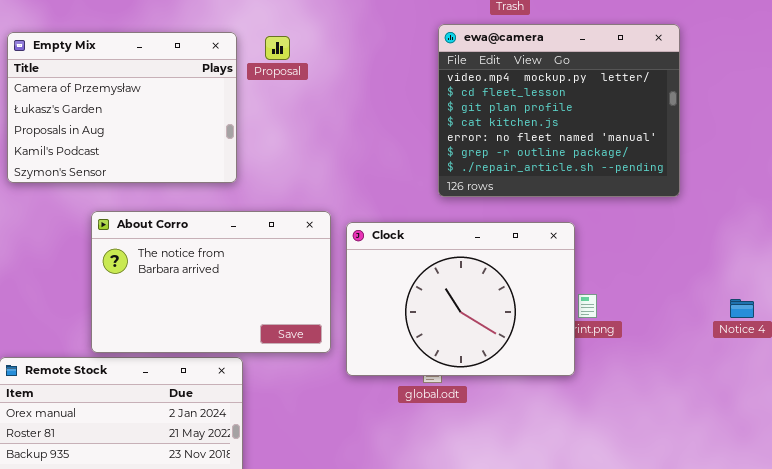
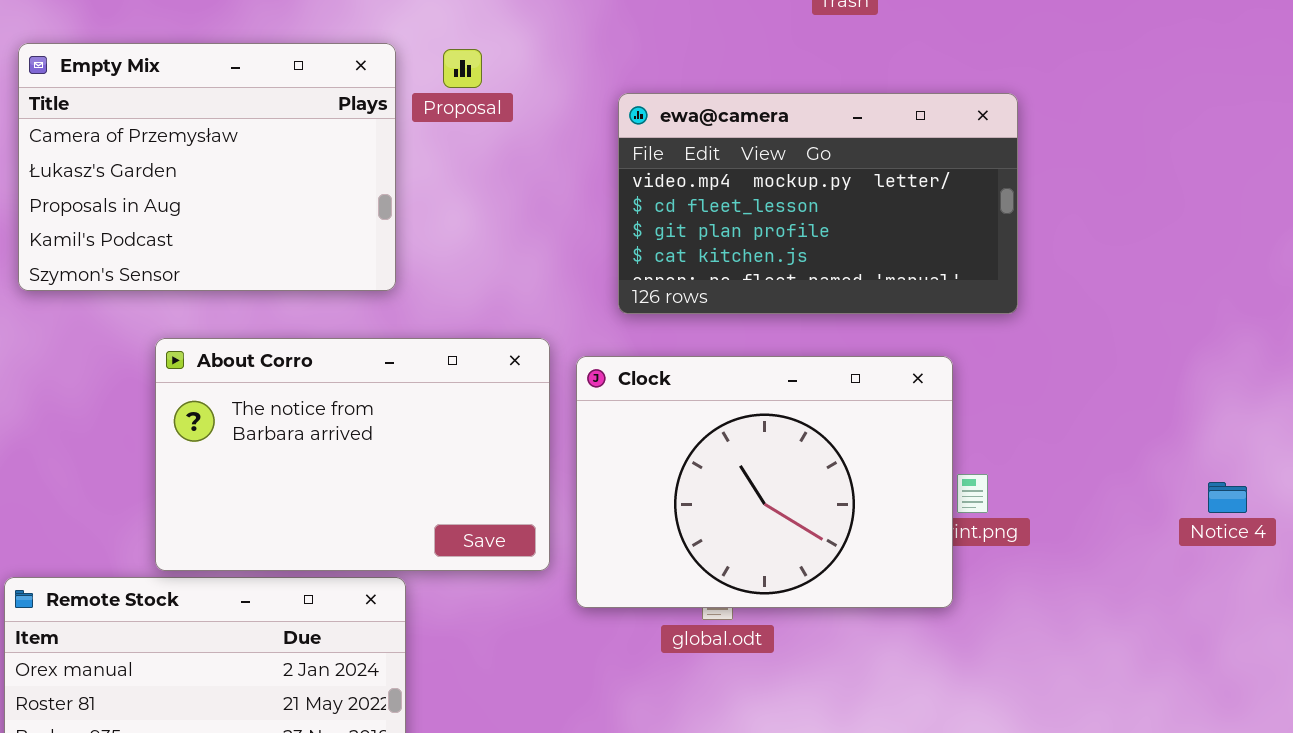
ewa@camera: [438,24,680,197] -> [618,93,1018,314], moved, resized

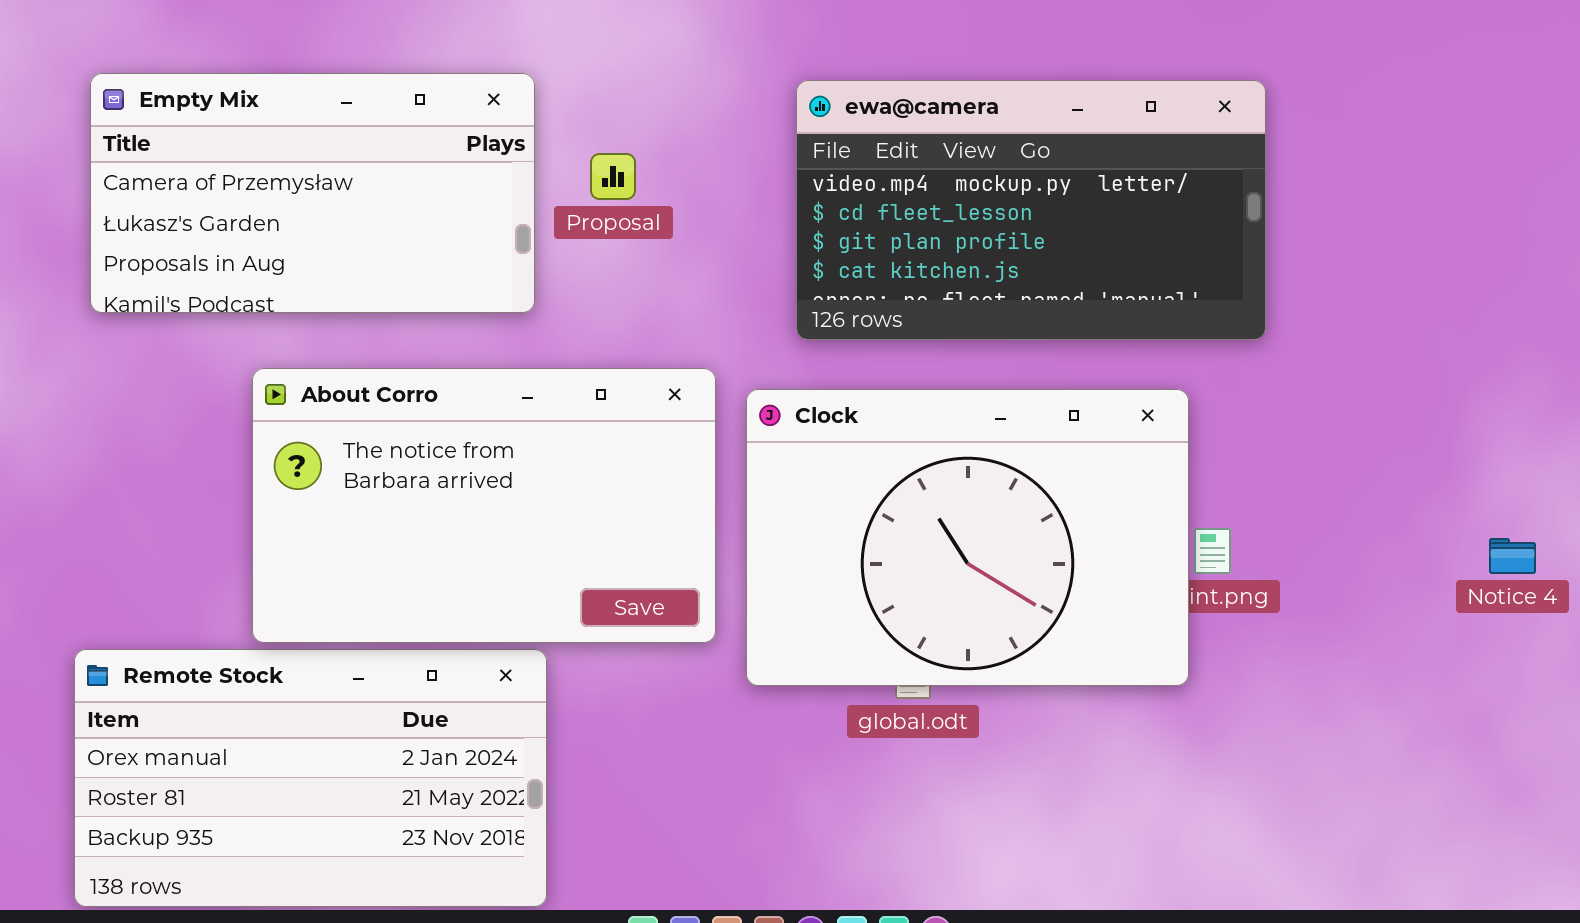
Empty Mix: [18,43,396,291] -> [90,73,535,313], resized
Proposal: [443,49,482,88] -> [590,153,636,200], moved

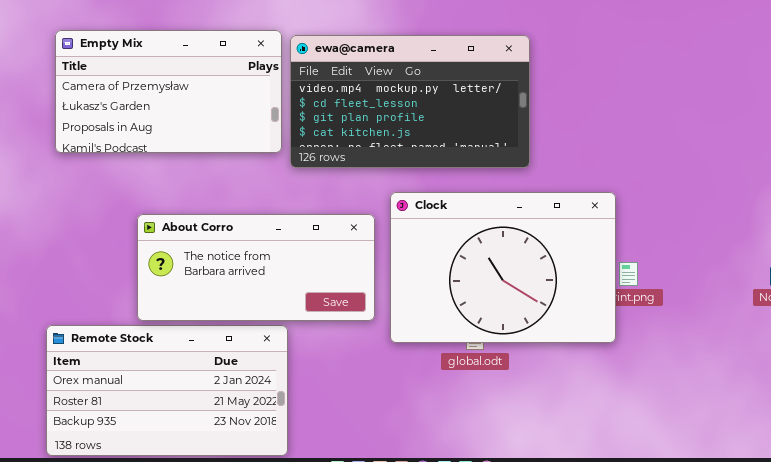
ewa@camera: [796,80,1266,340] -> [290,35,530,168], moved
About Corro: [252,368,716,643] -> [137,214,375,321], resized

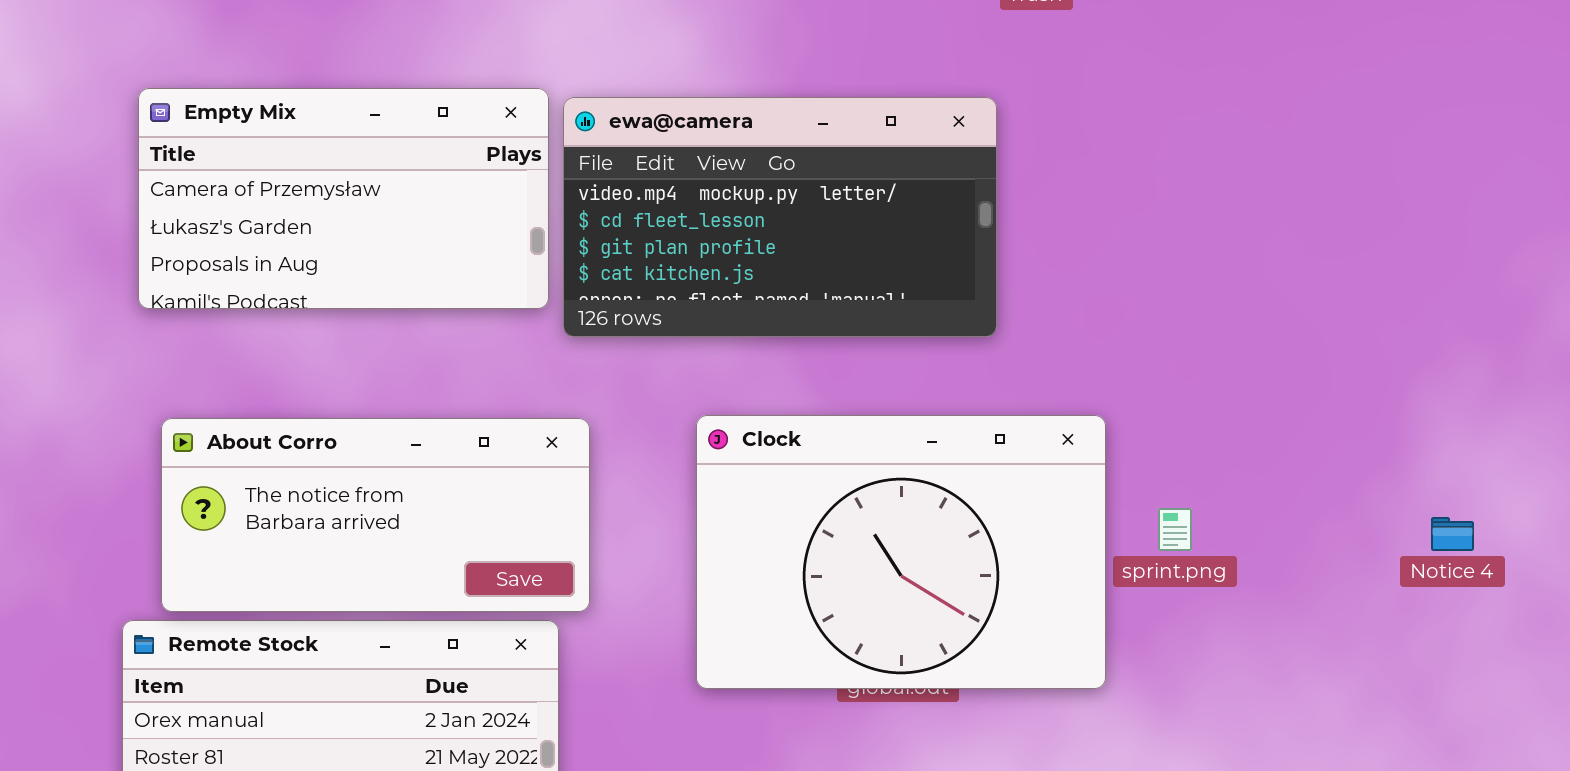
Clock: [390,192,616,343] -> [696,415,1106,689], moved
About Corro: [137,214,375,321] -> [161,418,590,612], moved

